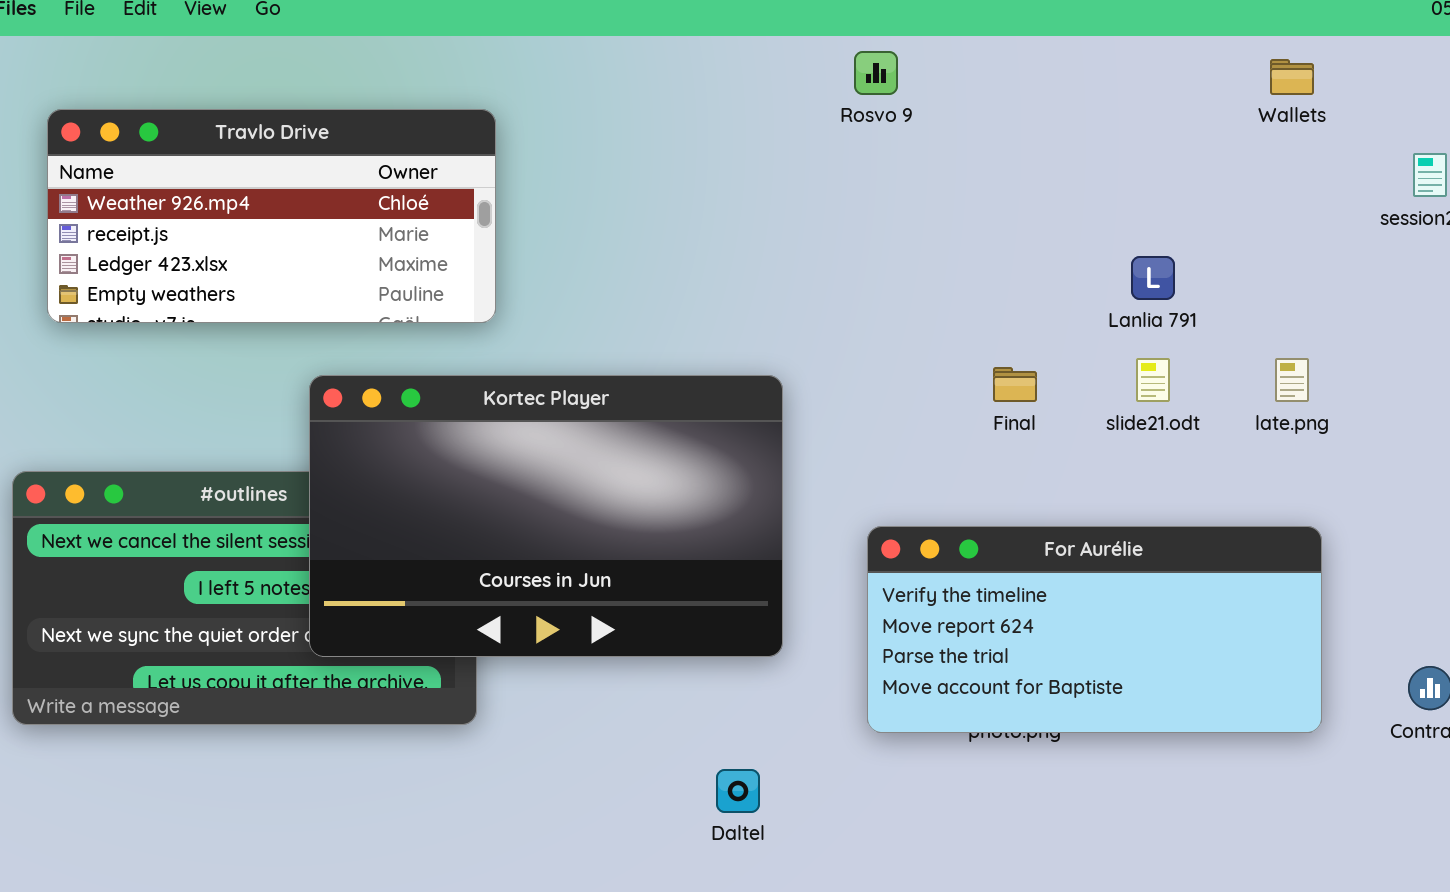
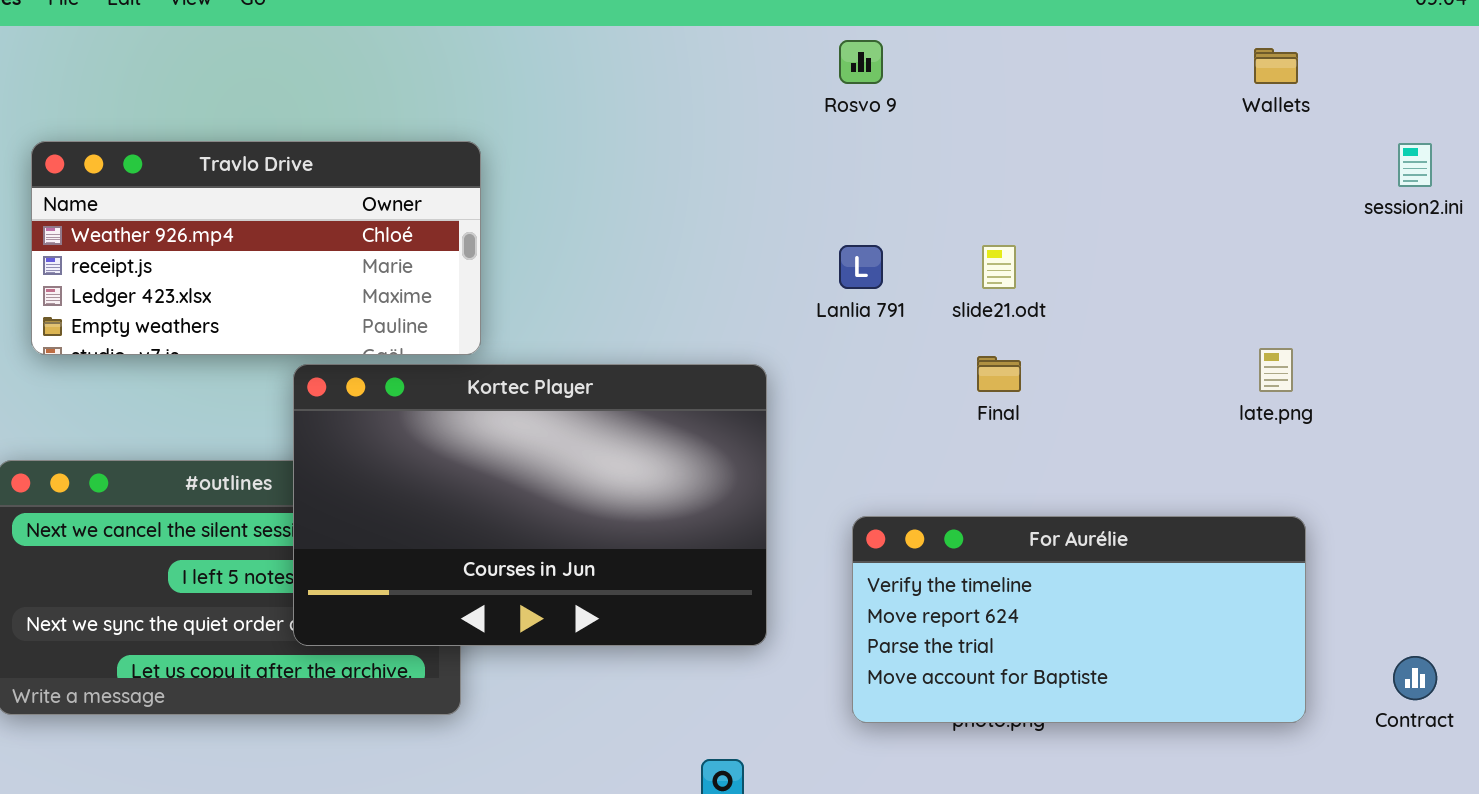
Travlo Drive: [47,109,496,323] -> [31,141,481,355], moved
Lanlia 791: [1131,256,1175,300] -> [839,245,883,289], moved
slide21.odt: [1136,358,1170,402] -> [982,245,1016,289], moved

